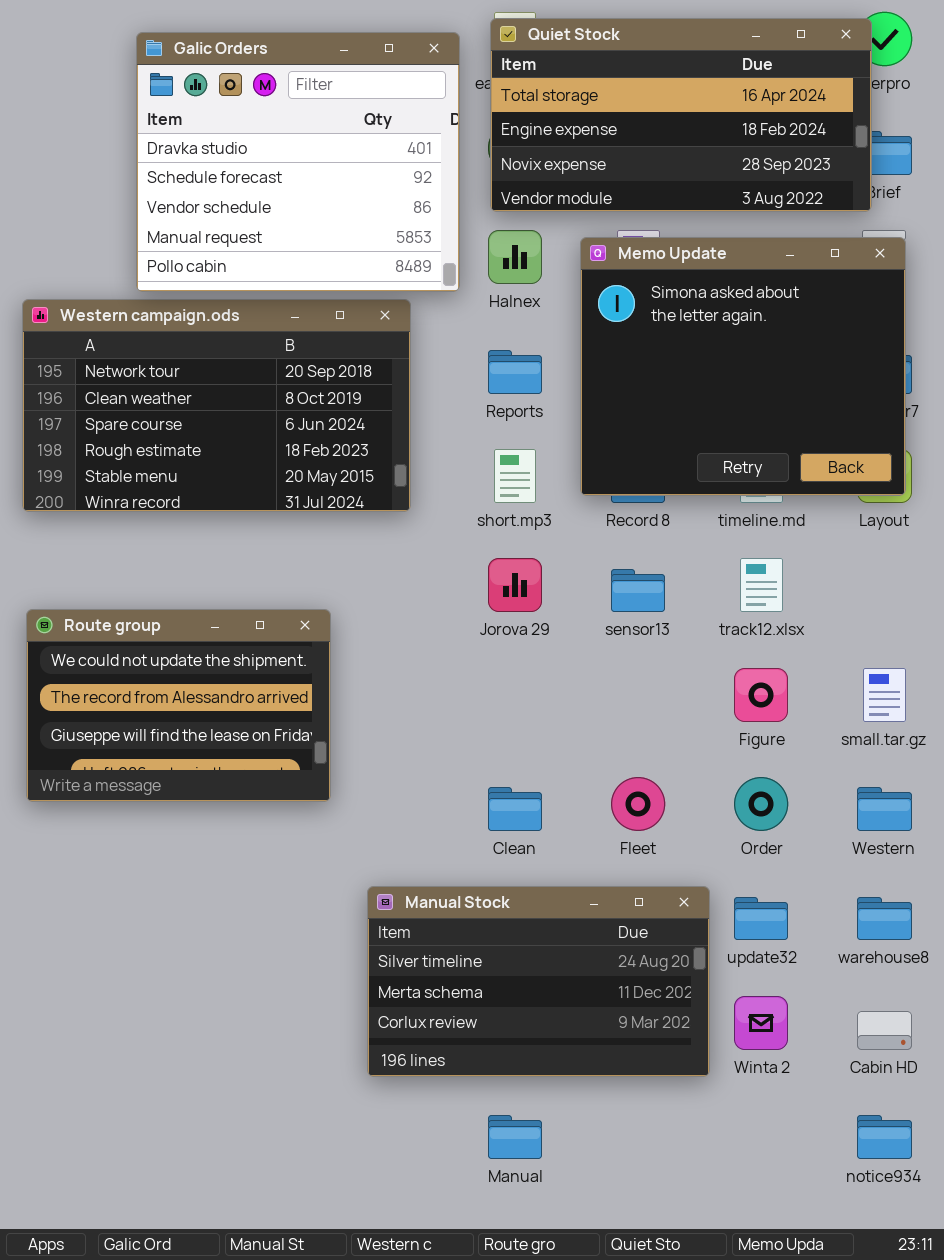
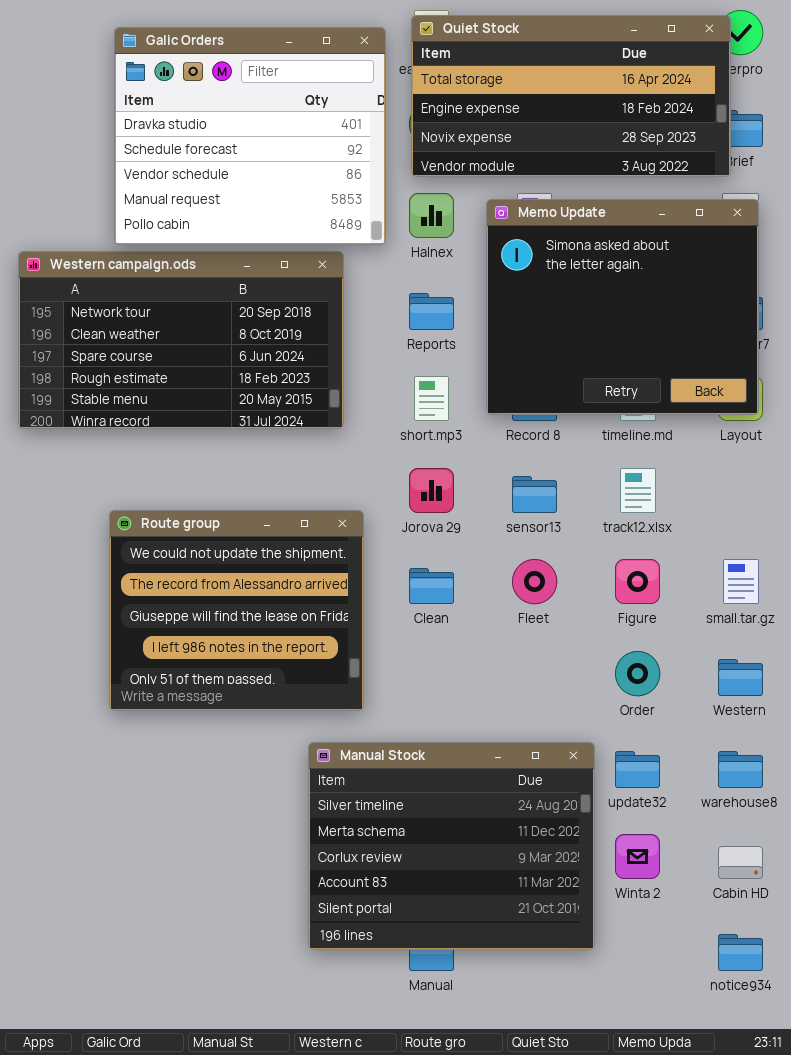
Route group: [26,609,331,802] -> [109,510,364,711], moved, resized
Fleet: [611,777,665,831] -> [512,559,557,604], moved
Clean: [488,787,542,831] -> [409,568,454,604], moved
Manual Stock: [367,886,710,1077] -> [308,742,595,950], resized

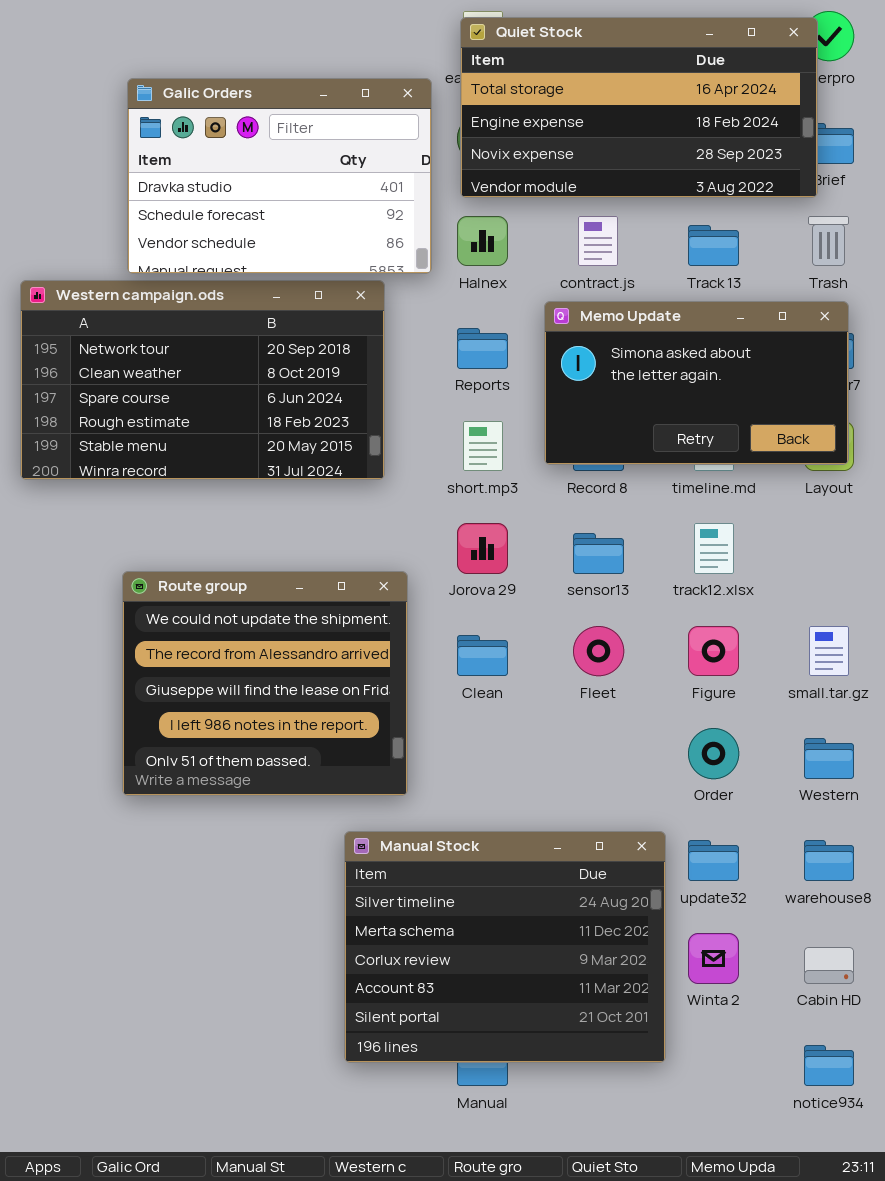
Galic Orders: [114,27,386,245] -> [127,78,432,274], resized
Memo Update: [486,199,759,415] -> [544,301,849,465], resized

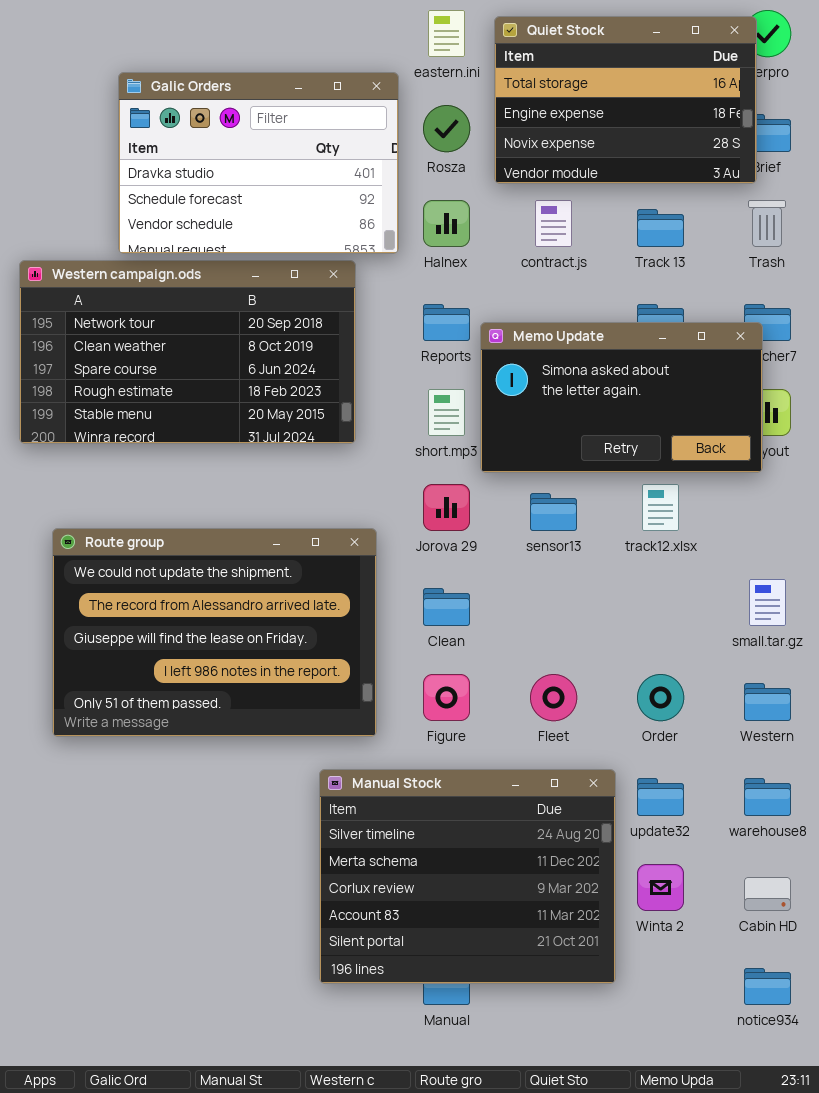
Quiet Stock: [460,17,818,198] -> [494,16,757,184], resized
Memo Update: [544,301,849,465] -> [480,322,763,473], moved
Route group: [122,571,408,796] -> [52,528,377,737], resized
Fleet: [573,626,624,676] -> [530,674,577,721], moved
Figure: [688,626,739,676] -> [423,674,470,721], moved

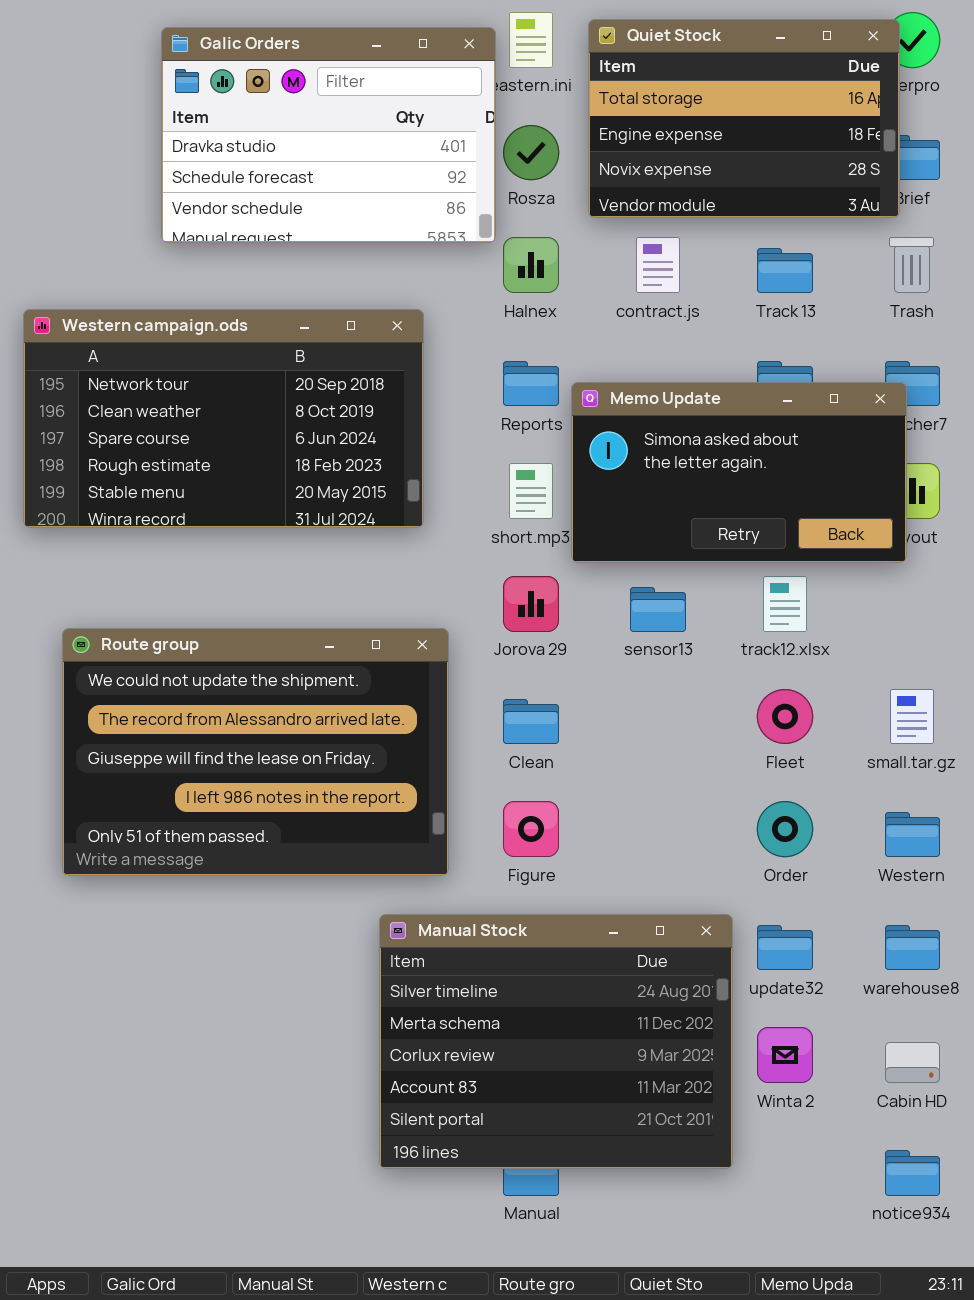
Galic Orders: [118,72,399,254] -> [161,27,496,243], moved
Fleet: [530,674,577,721] -> [757,689,813,744], moved

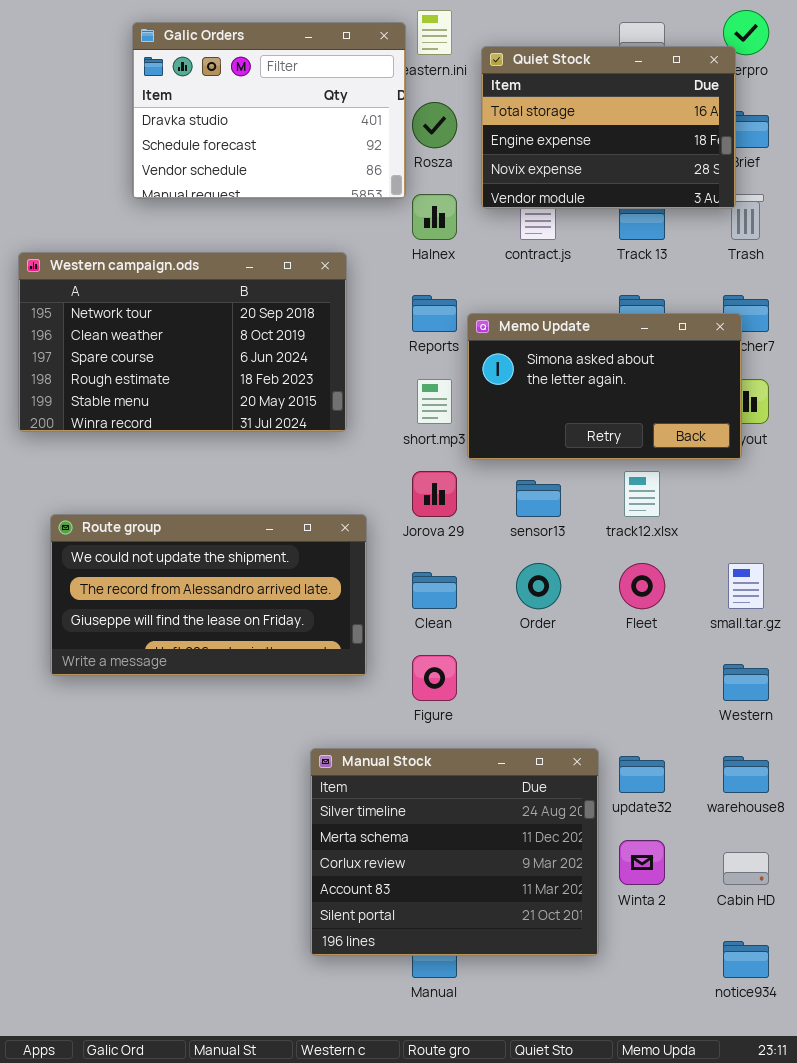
Quiet Stock: [588,19,900,218] -> [481,46,736,209], moved
Route group: [62,628,449,876] -> [50,514,367,676], resized
Order: [757,801,813,857] -> [516,563,561,609], moved

